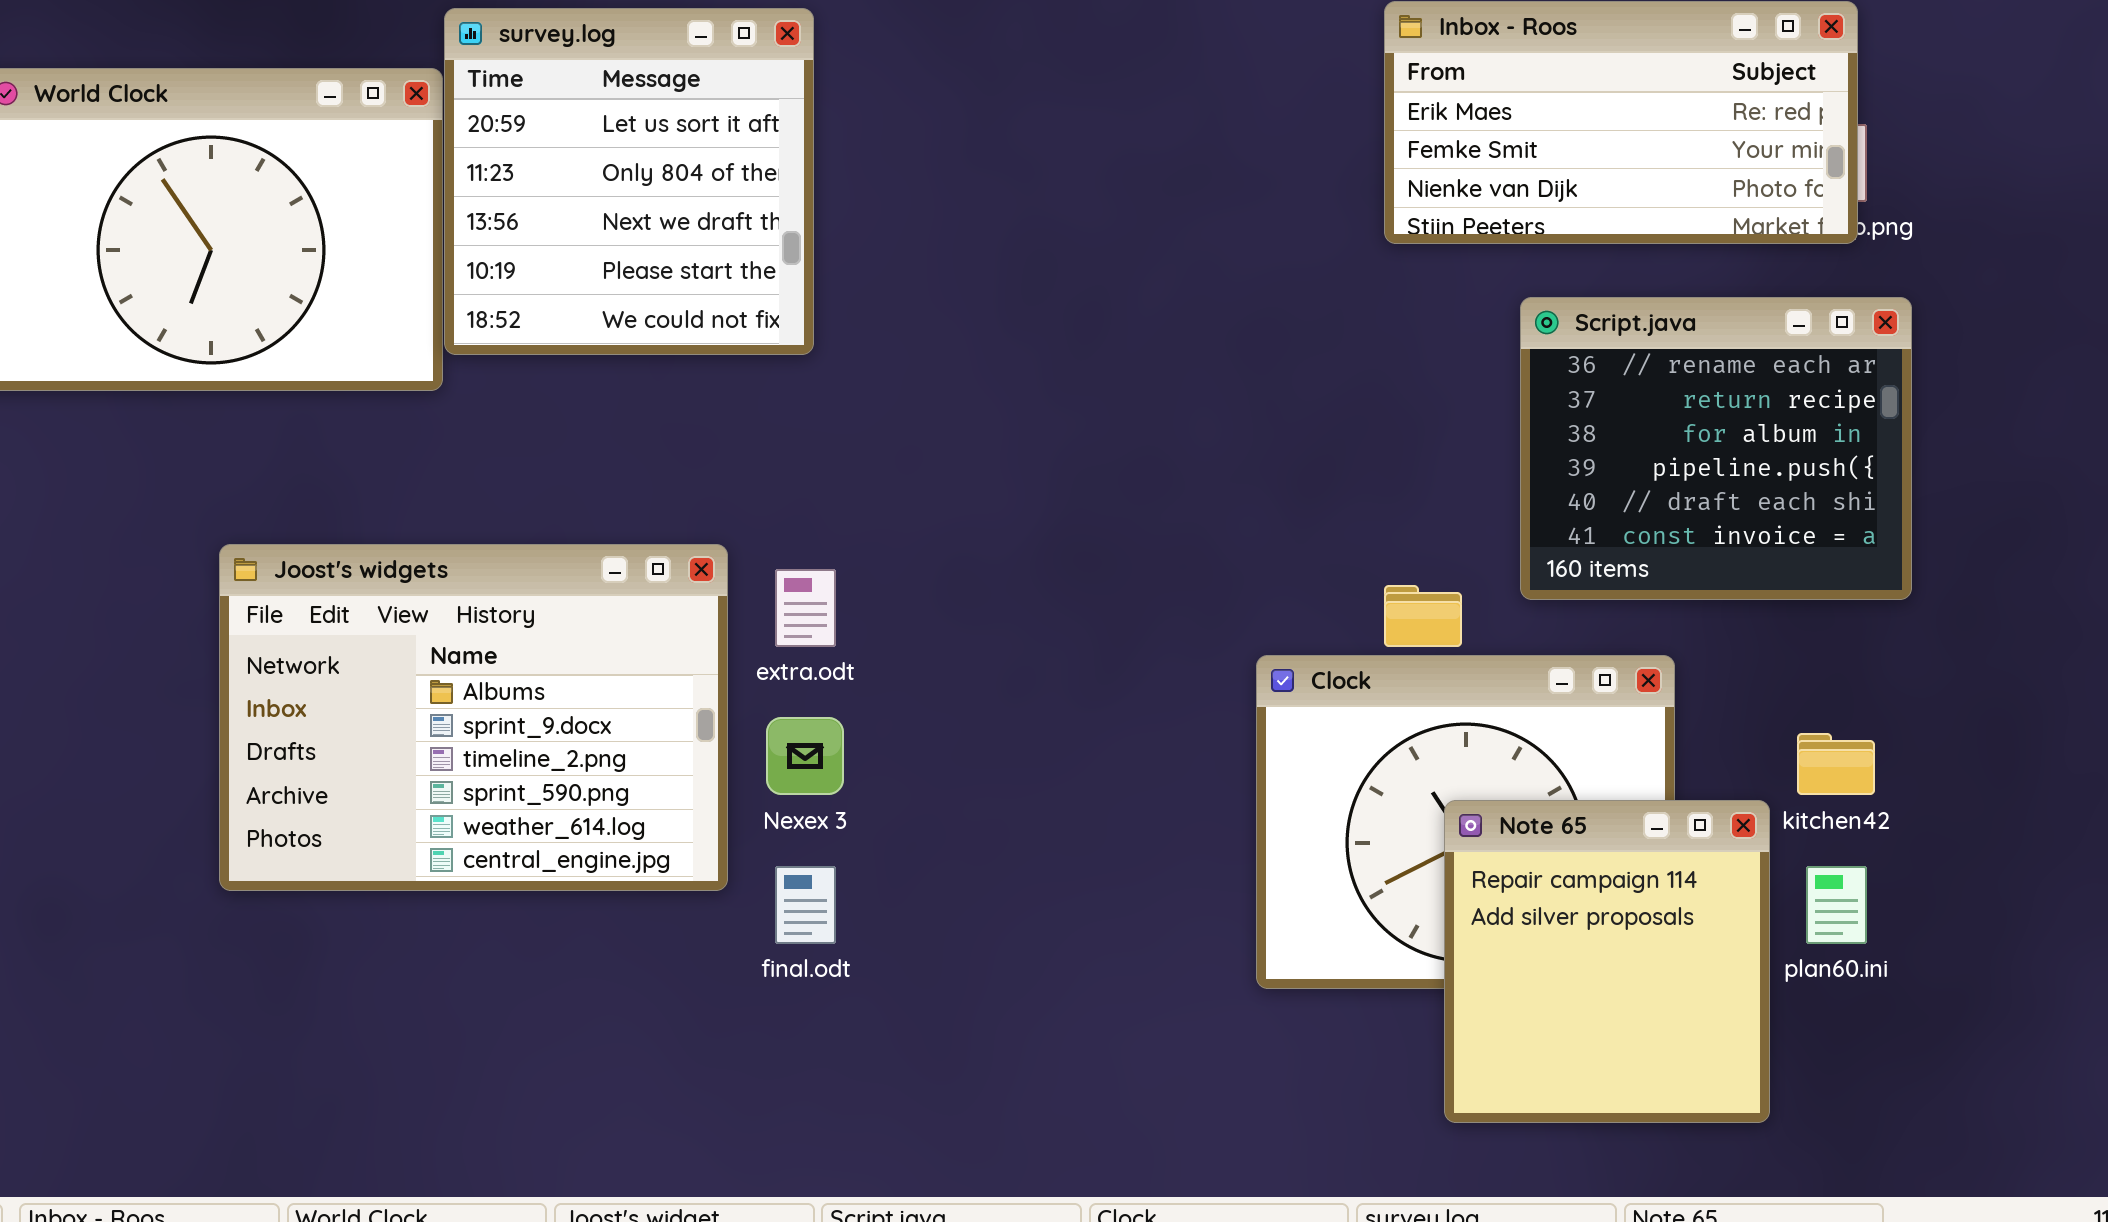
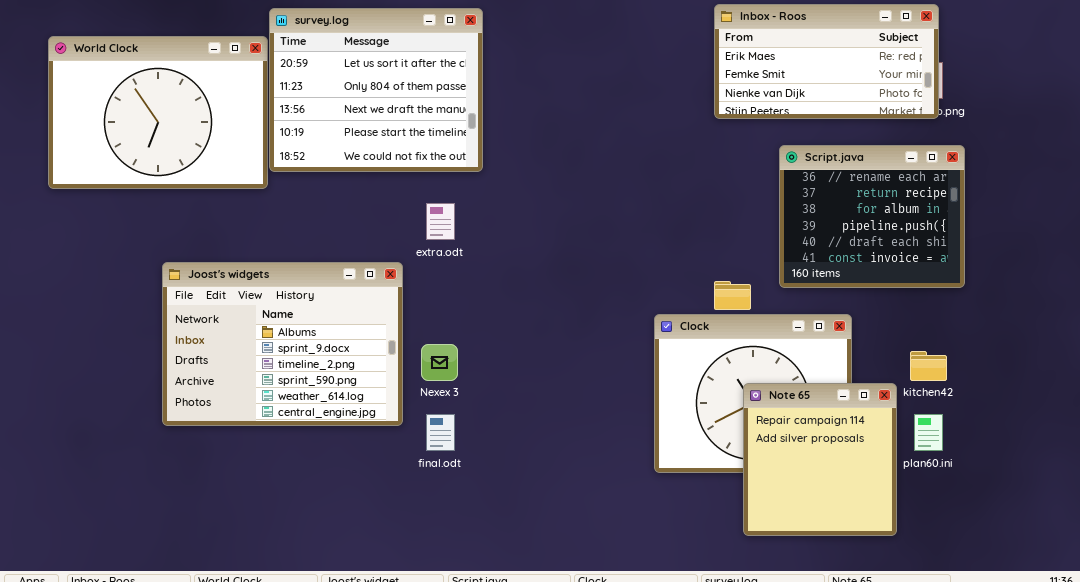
survey.log: [444,8,814,355] -> [269,8,483,172], resized
extra.odt: [775,569,836,647] -> [426,203,455,240], moved

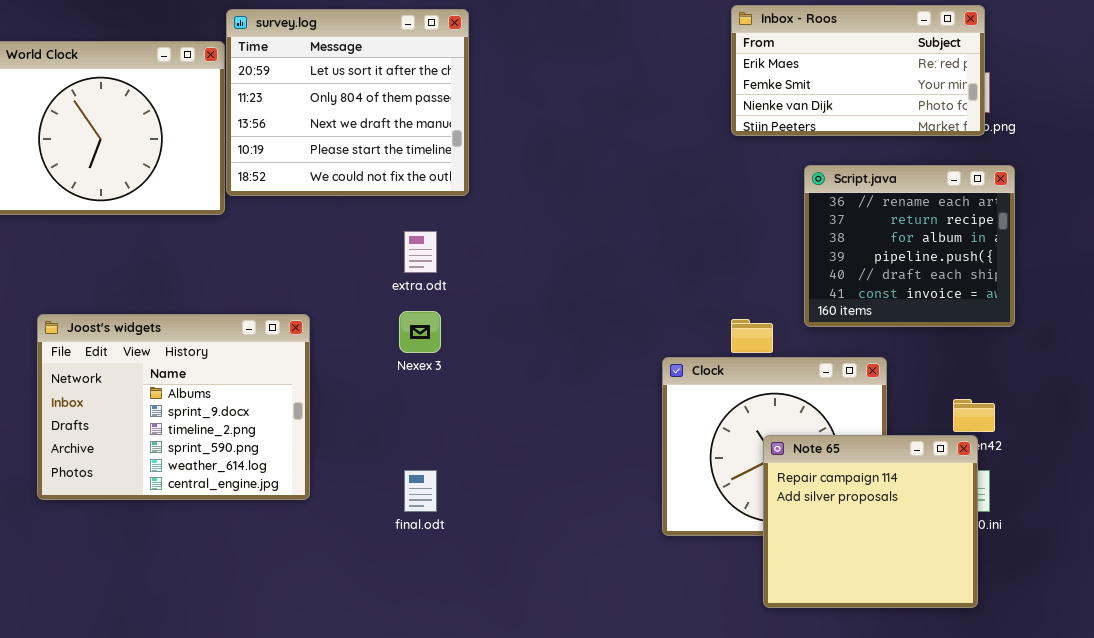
Joost's widgets: [162,262,403,426] -> [37,314,310,500], moved
Nexex 3: [421,344,458,381] -> [399,311,441,353], moved
Note 65: [743,383,897,536] -> [763,435,978,608], resized

